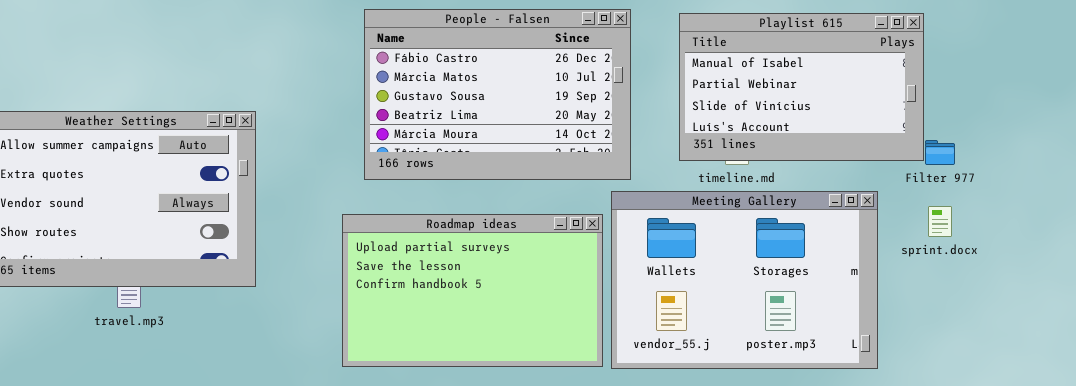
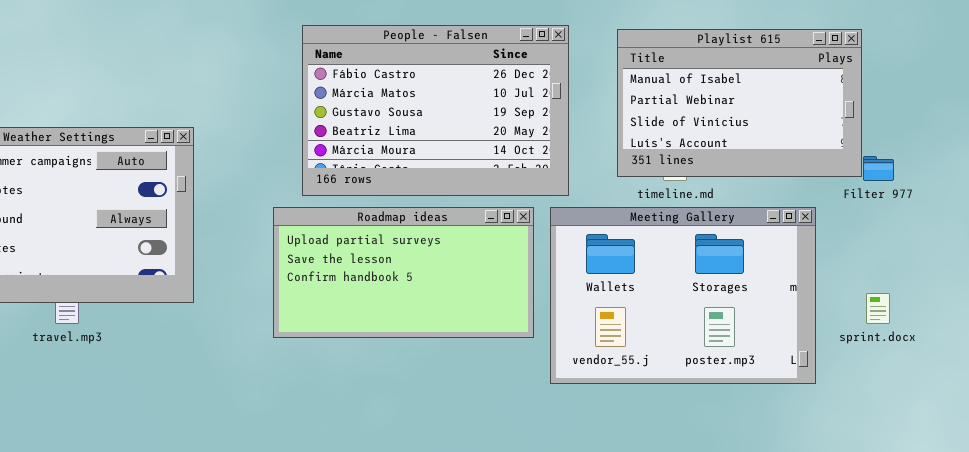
sprint.docx: [928,206,952,237] -> [866,293,890,324], moved
Roadmap ideas: [342,214,603,367] -> [273,207,534,338], moved, resized

